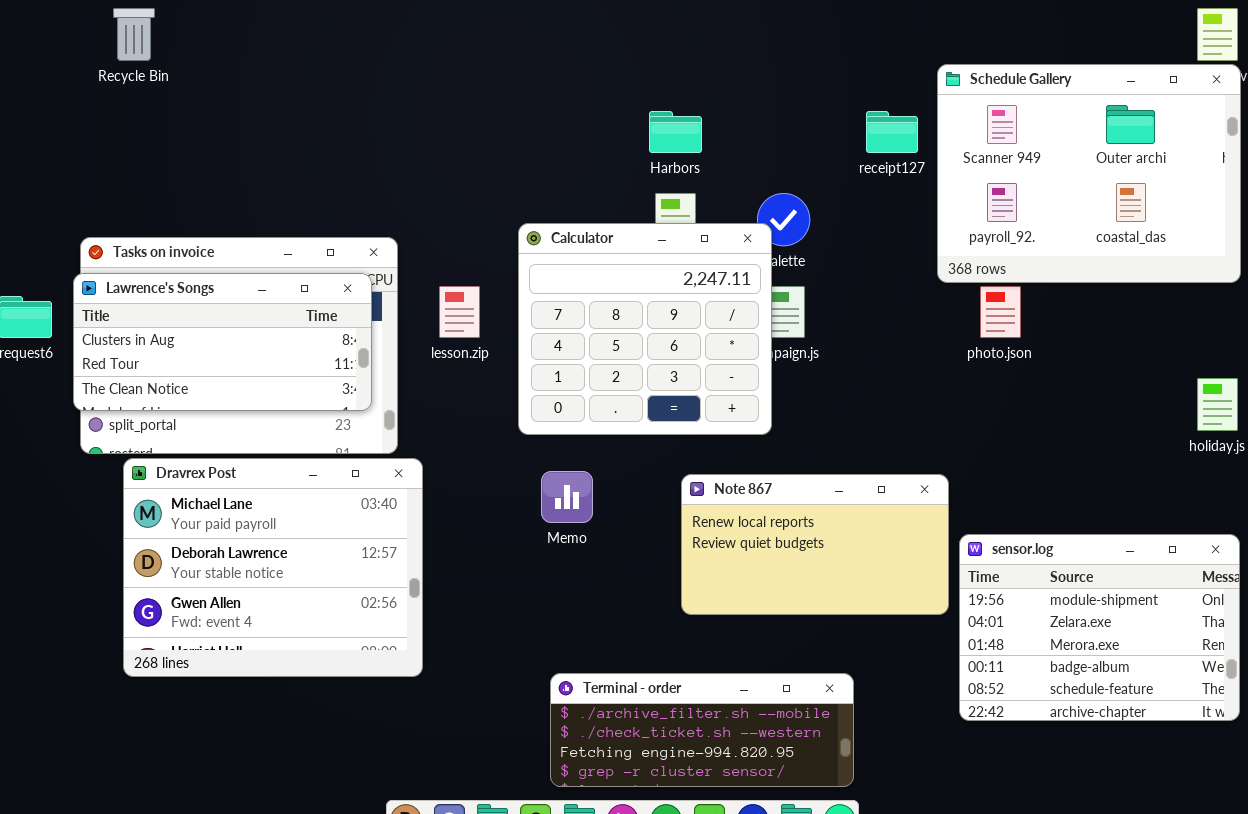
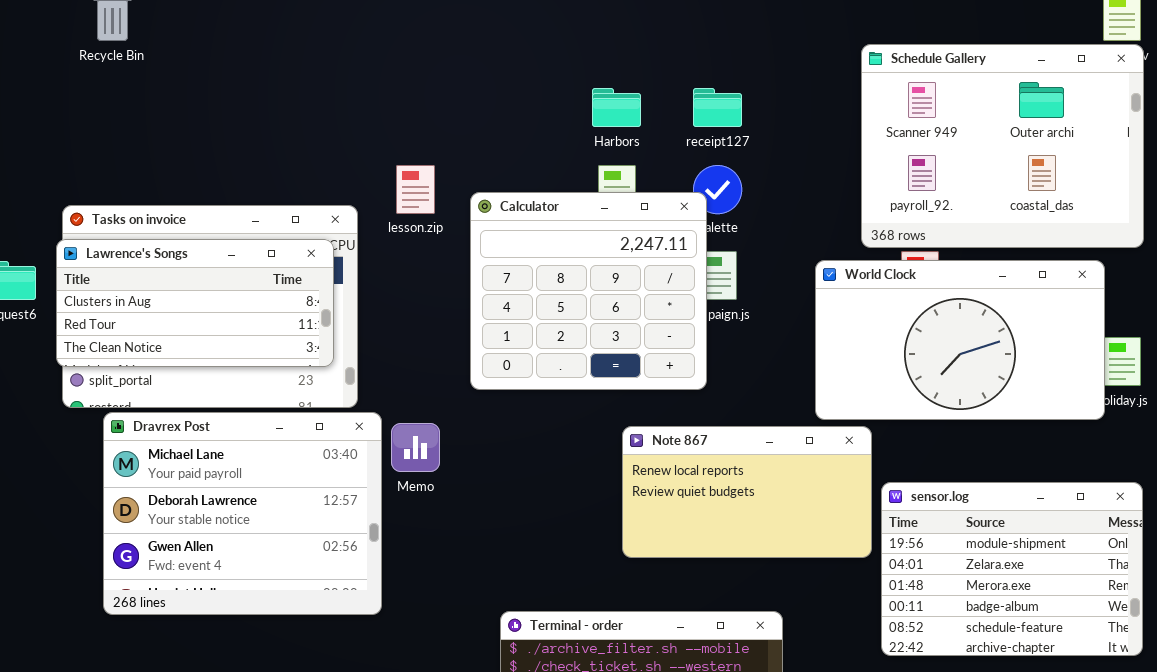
receipt127: [866,111,918,153] -> [693,88,742,127], moved
lesson.zip: [439,286,480,338] -> [396,165,435,214], moved
World Clock: none -> [815,260,1105,420], opened
Memo: [541,471,593,523] -> [391,423,440,472], moved

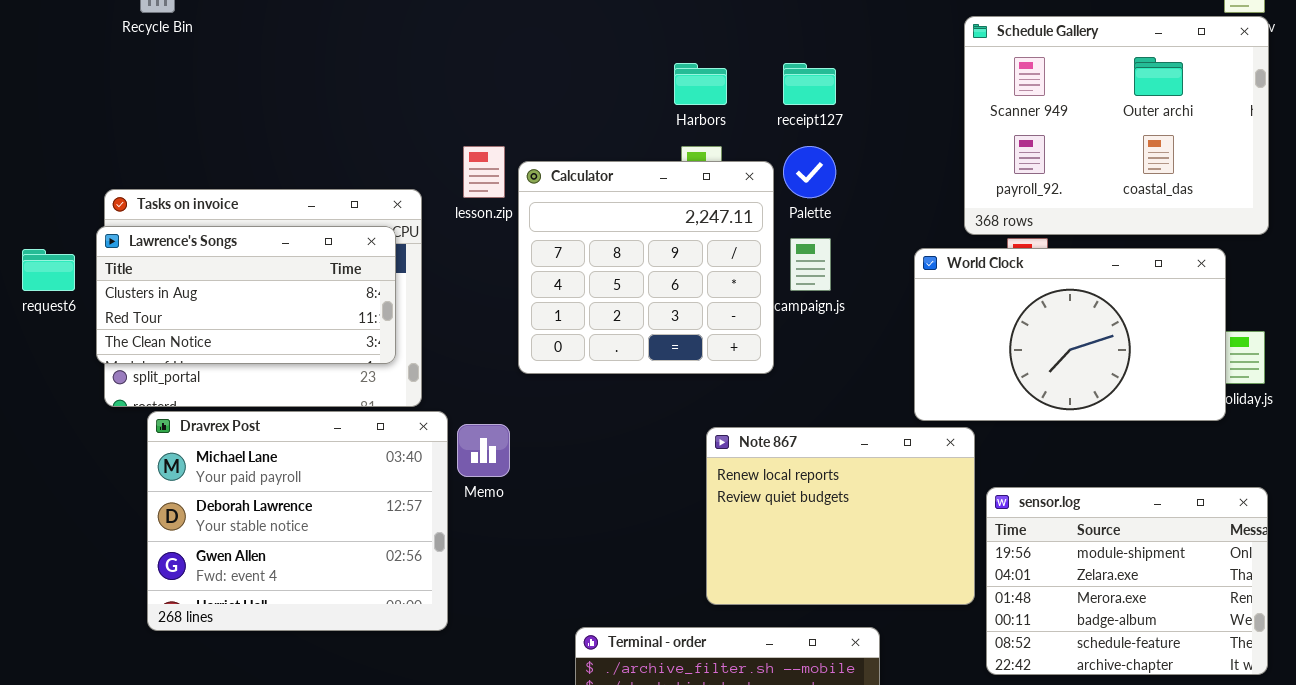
Calculator: [470,192,707,390] -> [518,161,774,374], moved
Note 867: [622,426,872,558] -> [706,427,975,605], resized

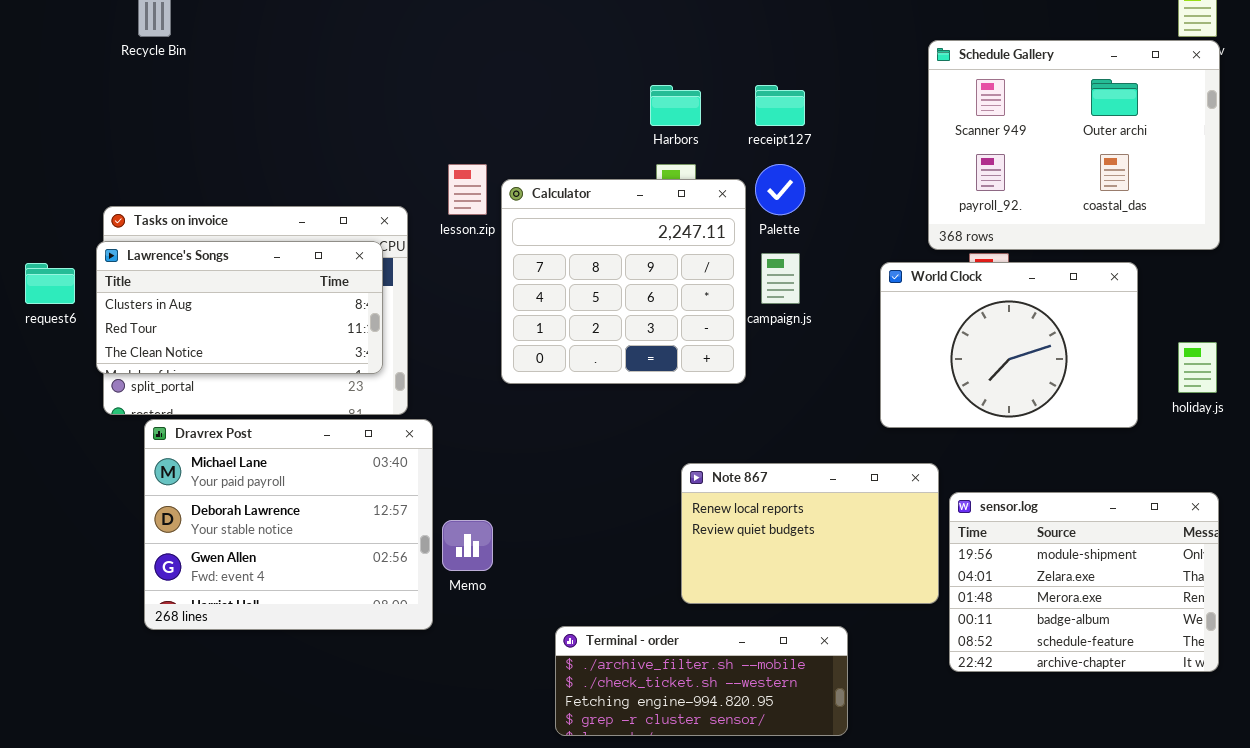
World Clock: [914,248,1226,421] -> [880,262,1138,428], resized
Memo: [457,424,510,477] -> [442,520,493,571], moved
Note 867: [706,427,975,605] -> [681,463,939,604], resized

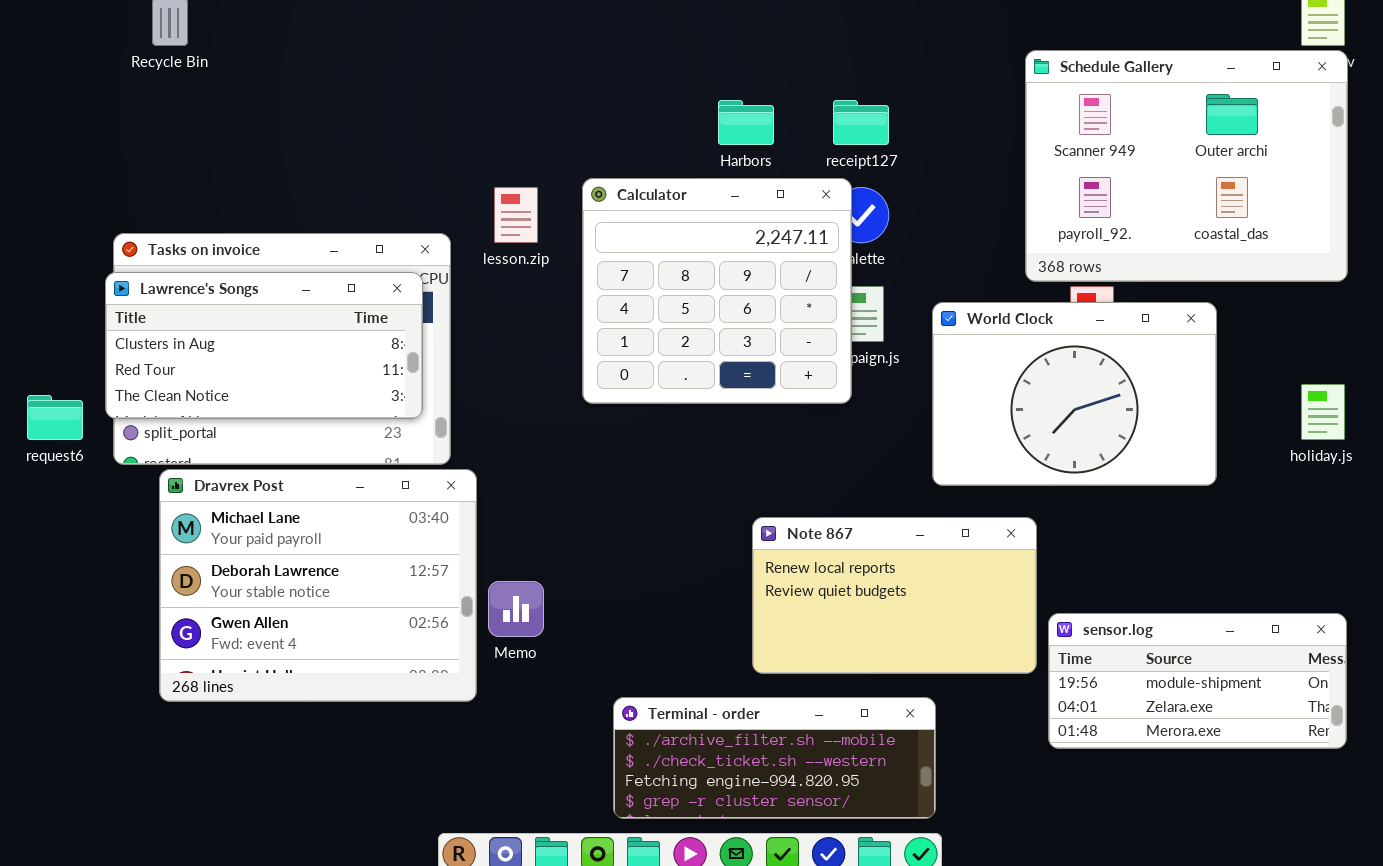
Calculator: [501,179,746,384] -> [582,178,852,404], moved
World Clock: [880,262,1138,428] -> [932,302,1217,486], moved
request6: [25,263,75,304] -> [27,395,83,440], moved
sensor.log: [949,492,1219,672] -> [1048,613,1347,749], resized

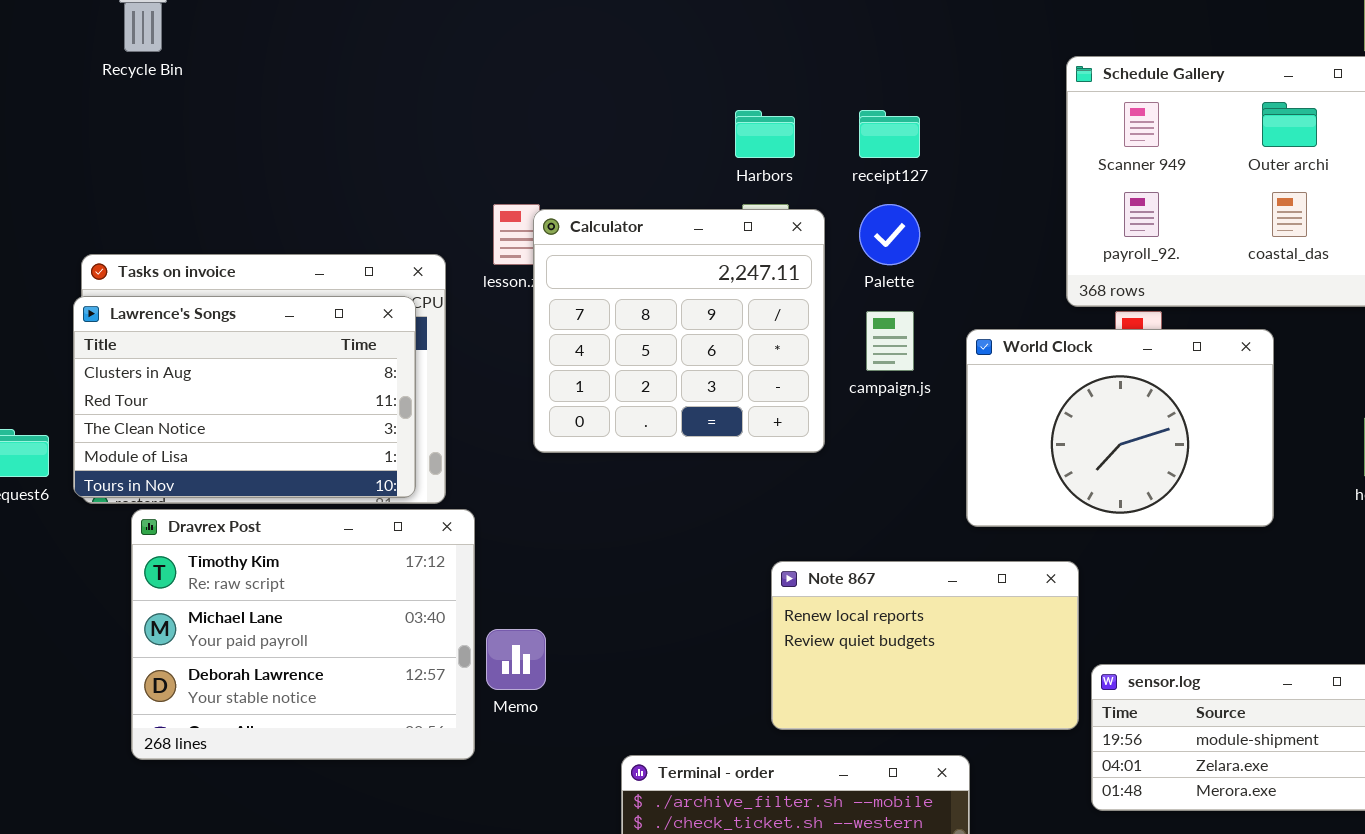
Calculator: [582,178,852,404] -> [533,209,825,453], moved
Lawrence's Songs: [105,272,423,419] -> [73,296,416,498], resized
Dravrex Post: [159,469,477,702] -> [131,509,475,760], scrolled up 1 row

